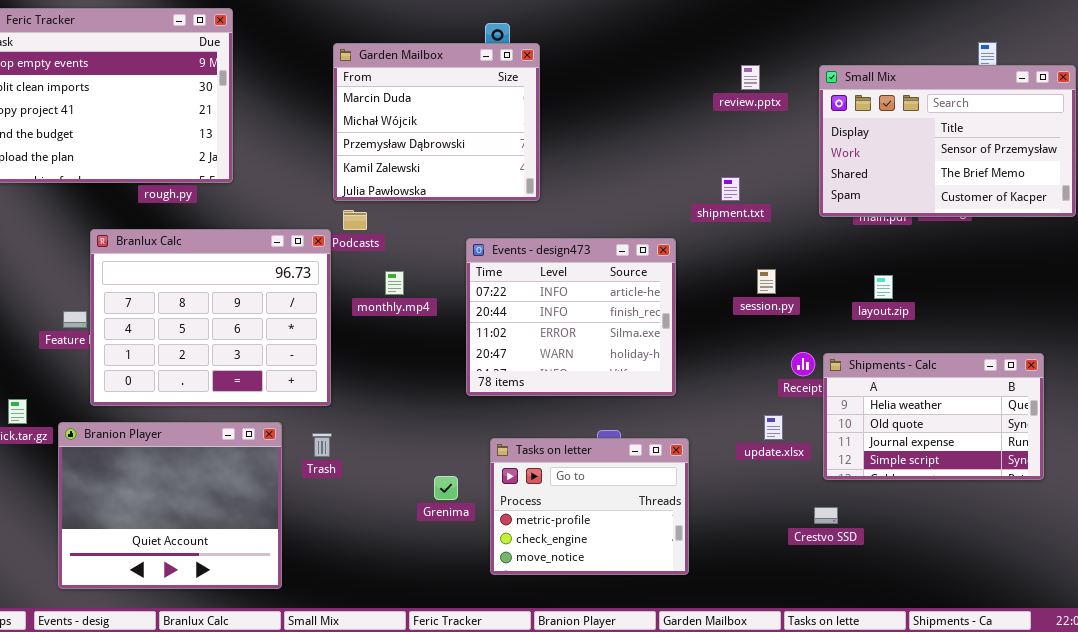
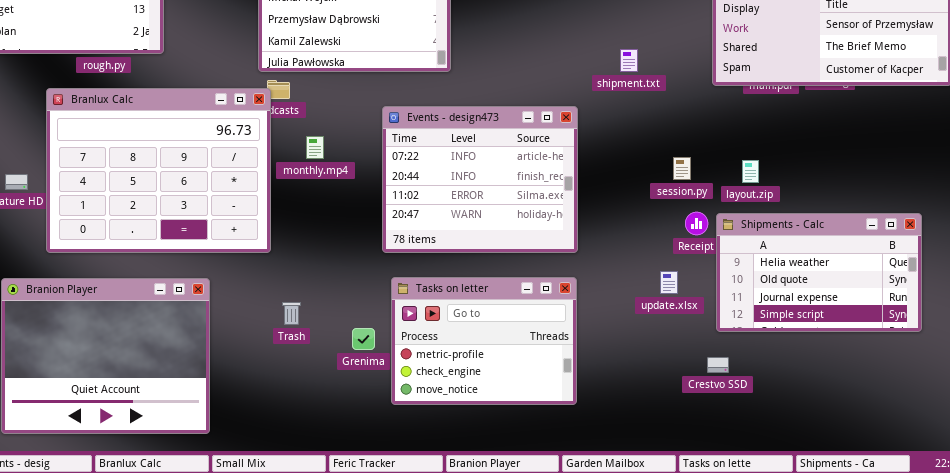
Branlux Calc: [90,229,331,406] -> [46,88,271,253], moved
session.py: [757,269,776,294] -> [673,157,691,180], moved
layout.zip: [874,275,893,299] -> [742,160,759,183], moved
Trash: [312,433,332,457] -> [282,302,301,325], moved
Tasks on letter: [490,438,689,575] -> [391,277,577,405], moved

